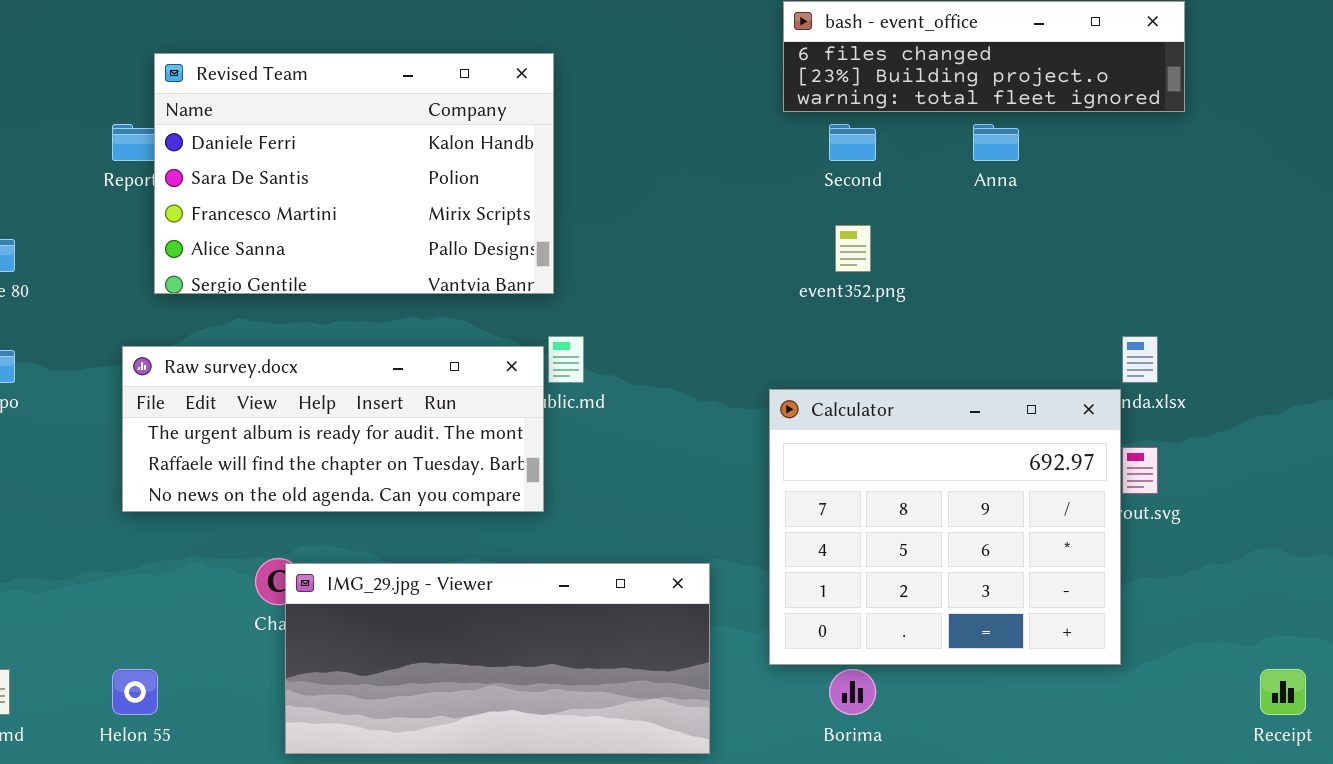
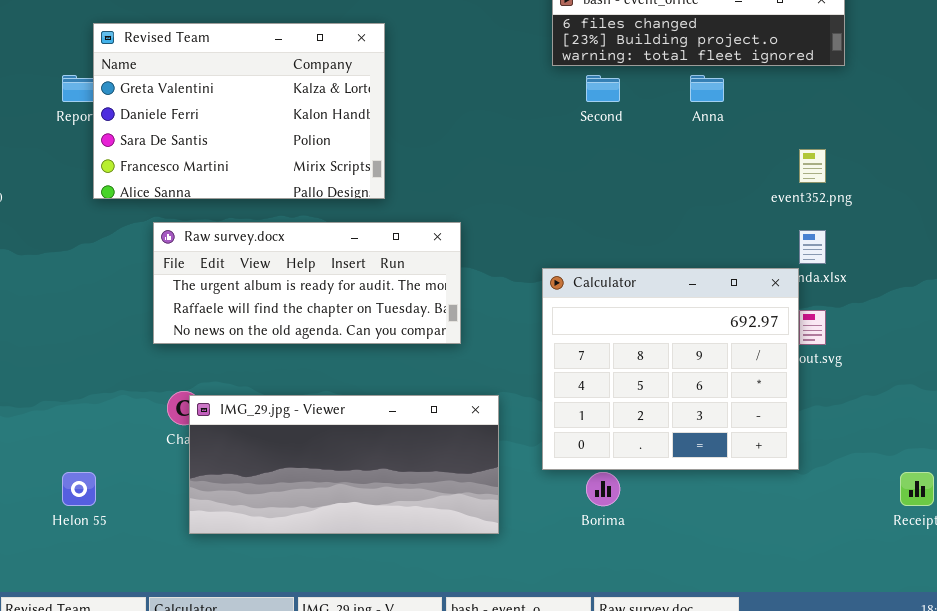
Revised Team: [154,53,554,294] -> [93,23,385,199], scrolled up 1 row
event352.png: [835,225,871,272] -> [799,149,826,183], moved
Raw survey.docx: [122,346,544,512] -> [153,222,461,344], moved

